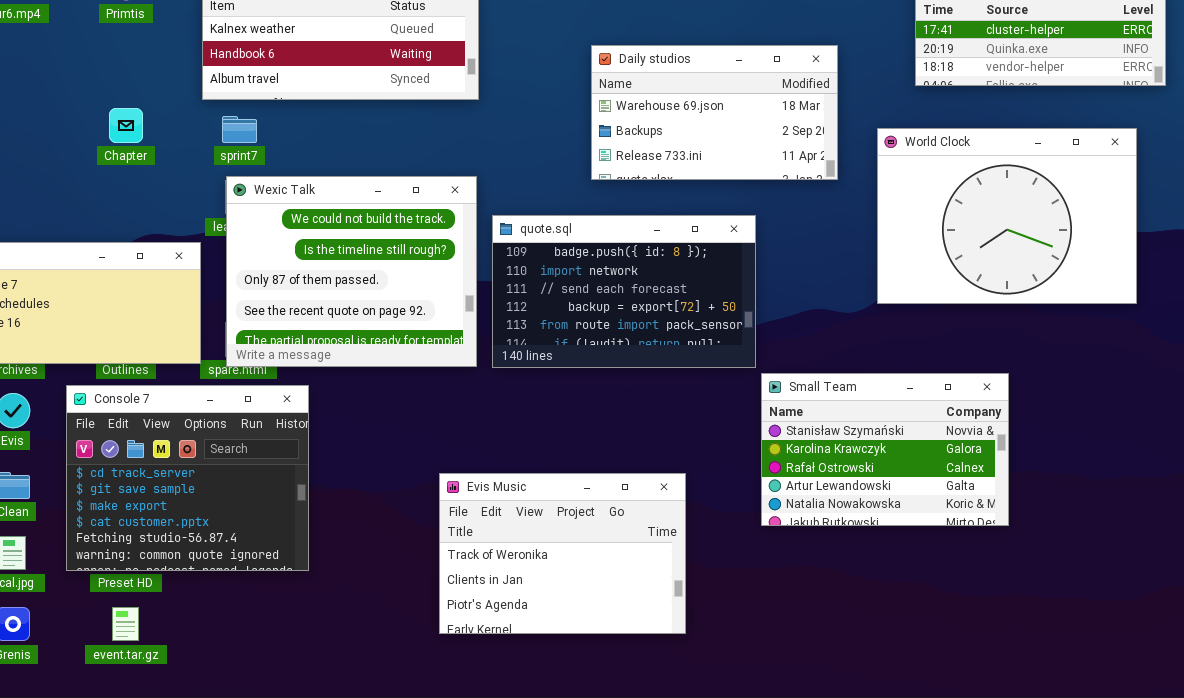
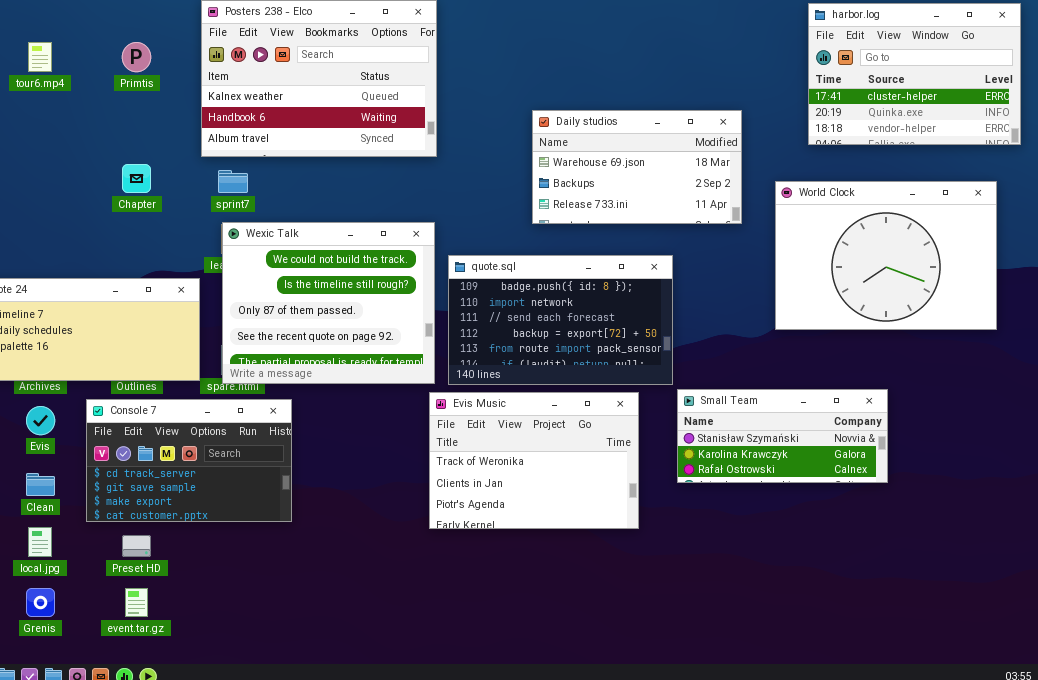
Small Team: [761,373,1009,526] -> [677,389,888,483], resized
Console 7: [66,385,309,571] -> [86,399,292,522], resized
Evis Music: [439,473,686,634] -> [429,392,639,529], moved

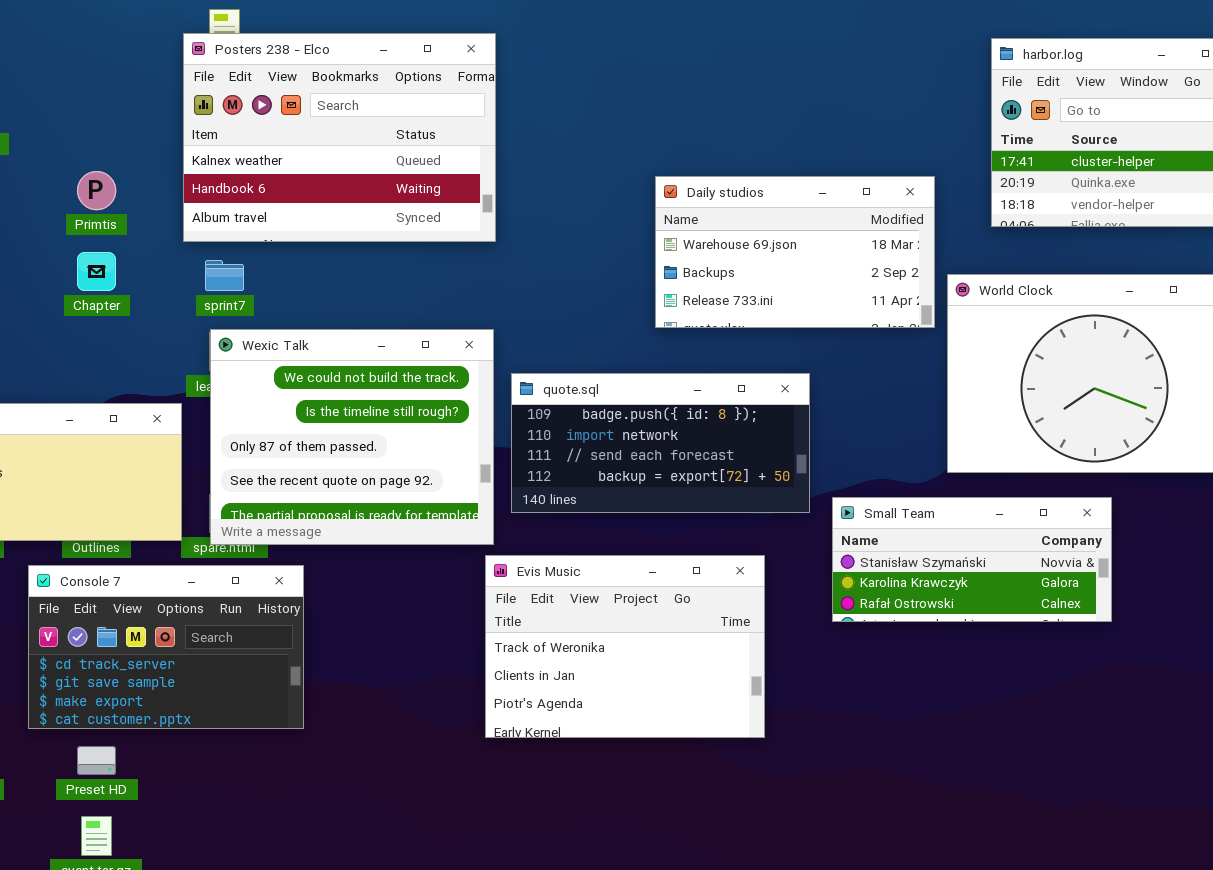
Primtis: [122,42,151,72] -> [77,171,116,210], moved
Daily studios: [532,110,742,224] -> [655,176,935,328], moved
quote.sql: [448,255,673,385] -> [511,373,810,513], resized
Small Team: [677,389,888,483] -> [832,497,1112,622], moved

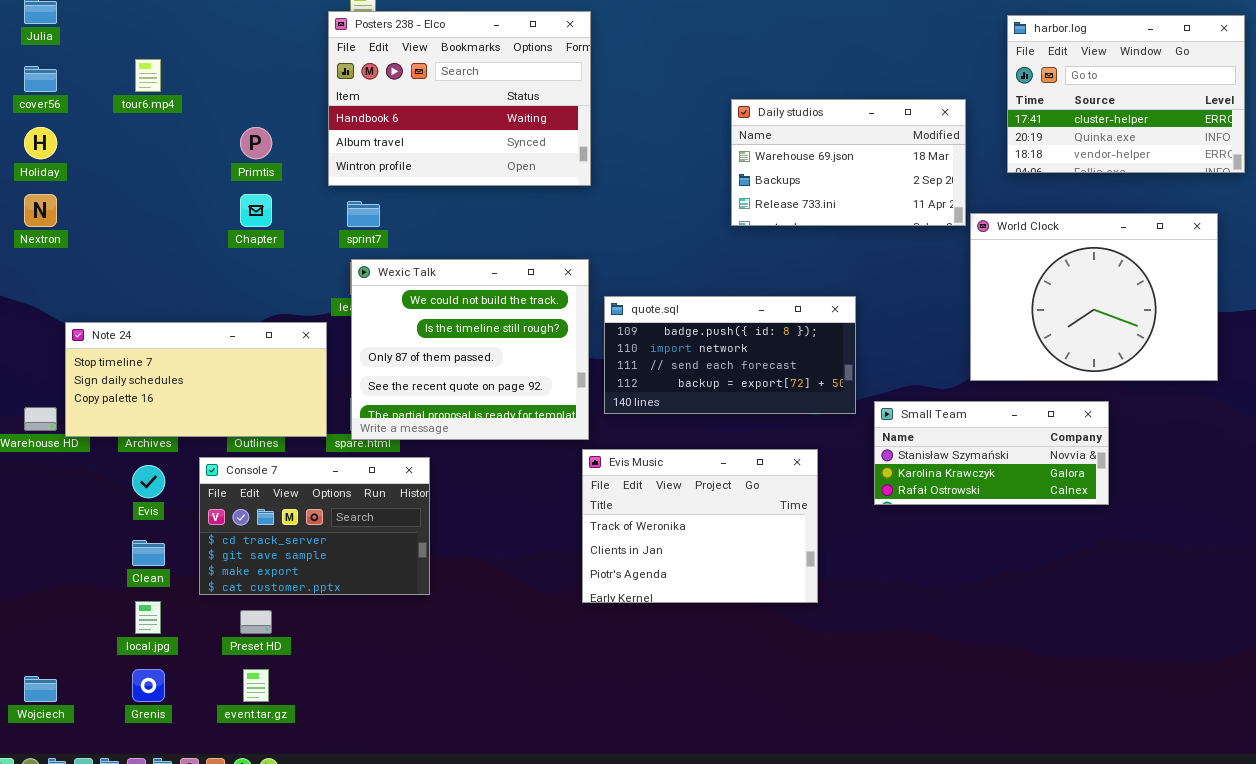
Posters 238 - Elco: [183,33,496,242] -> [328,11,591,186], scrolled down 1 row
Daily studios: [655,176,935,328] -> [731,99,966,226], moved

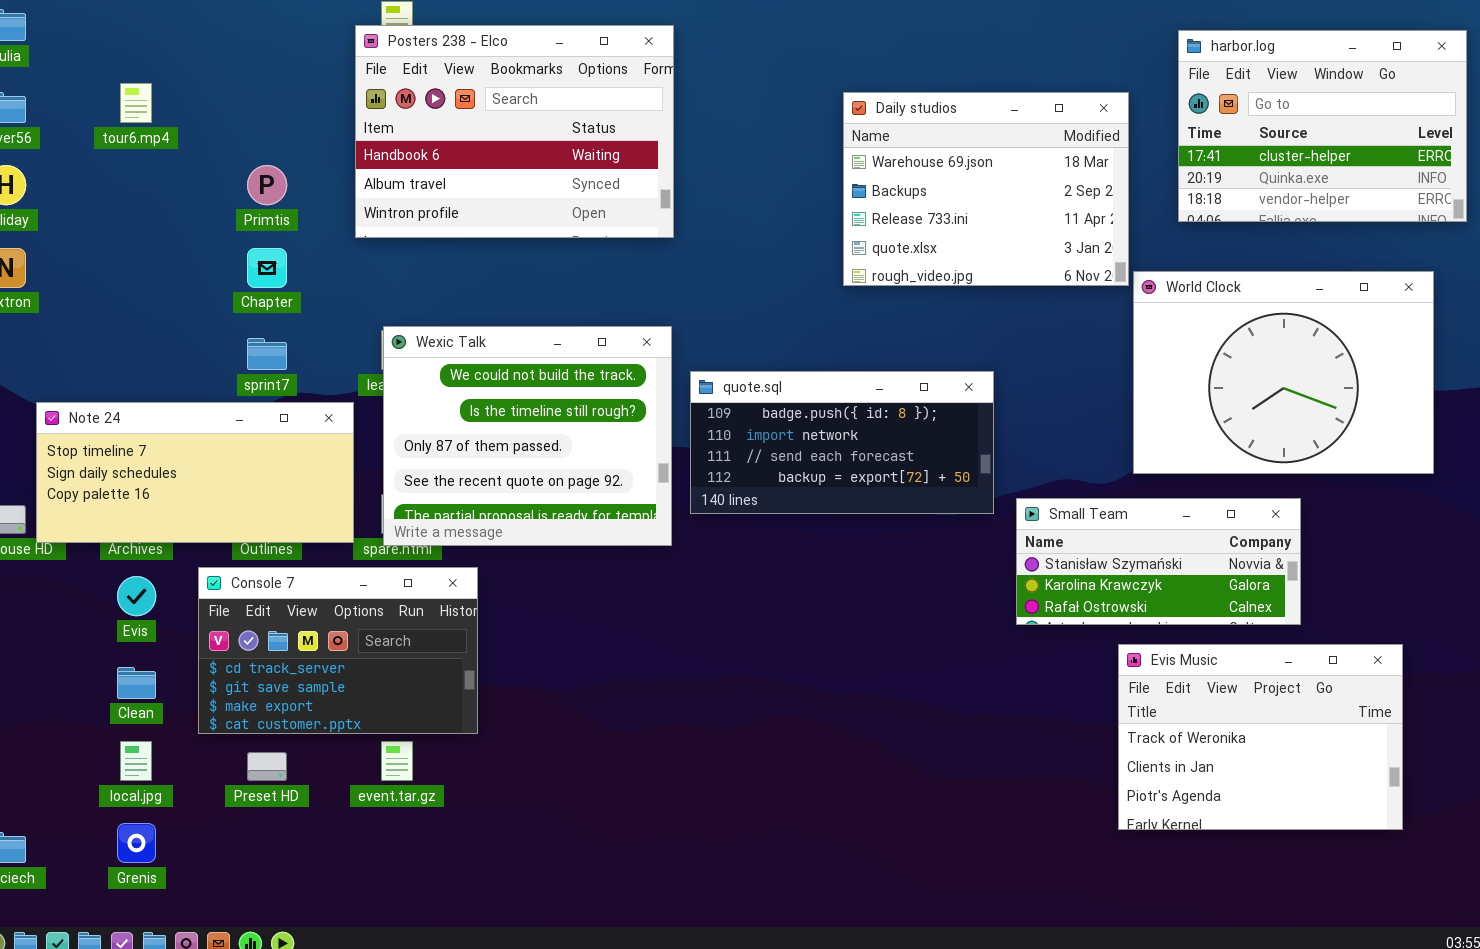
Daily studios: [731,99,966,226] -> [843,92,1129,286], resized
sprint7: [347,201,380,227] -> [247,338,287,370], moved
Evis Music: [582,449,818,603] -> [1118,644,1403,830], moved
event.tar.gz: [243,669,269,702] -> [381,741,413,781], moved

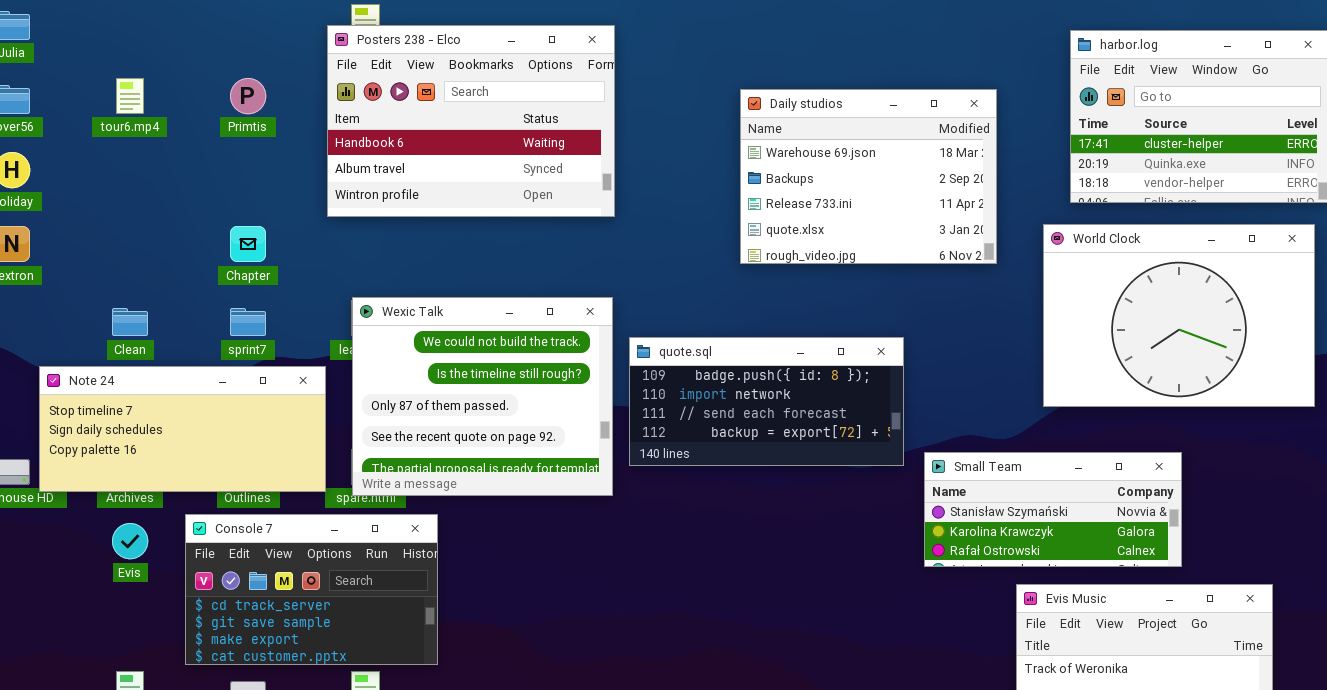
Daily studios: [843,92,1129,286] -> [740,89,997,264], moved
Primtis: [247,165,287,205] -> [230,78,266,114], moved
World Clock: [1133,271,1434,474] -> [1043,224,1315,407], moved
Clean: [117,667,156,699] -> [112,308,148,336], moved

